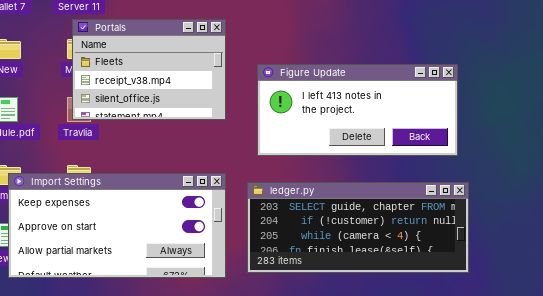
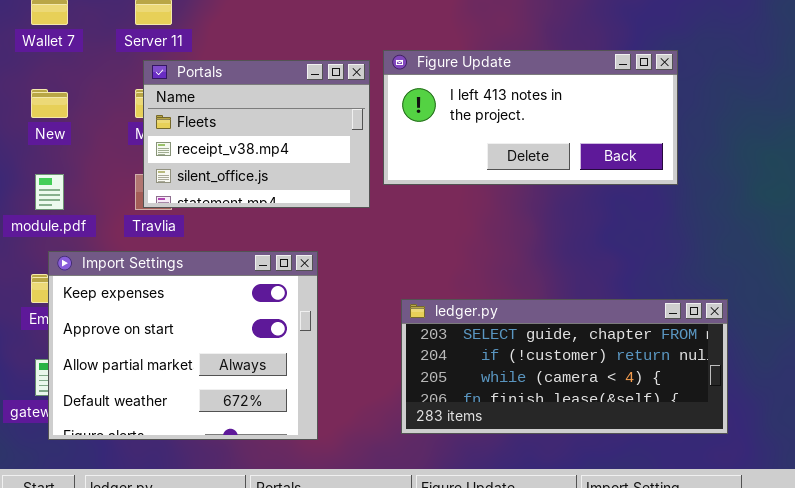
Figure Update: [257,64,458,156] -> [383,50,678,185], moved
Import Settings: [8,173,226,278] -> [48,251,318,440], resized

